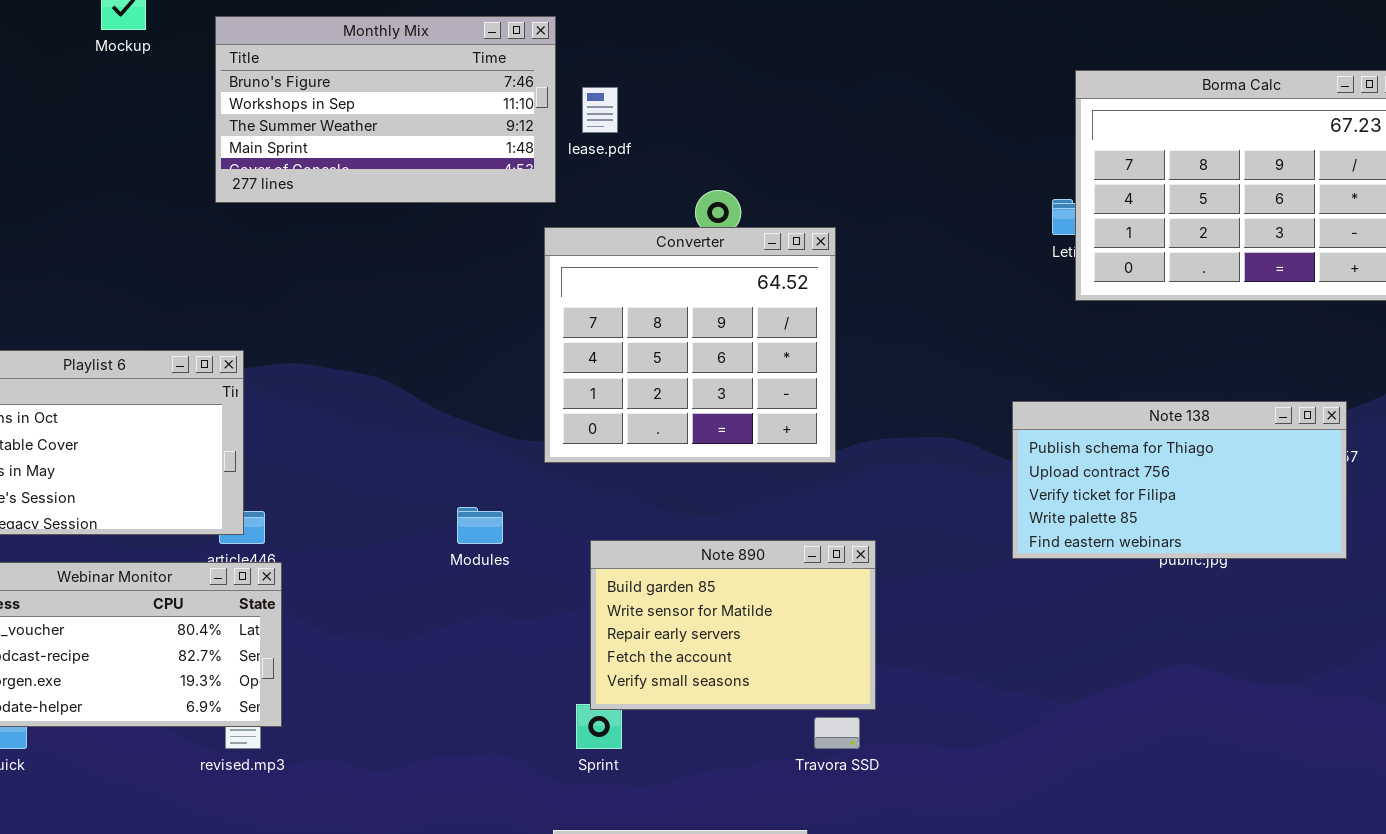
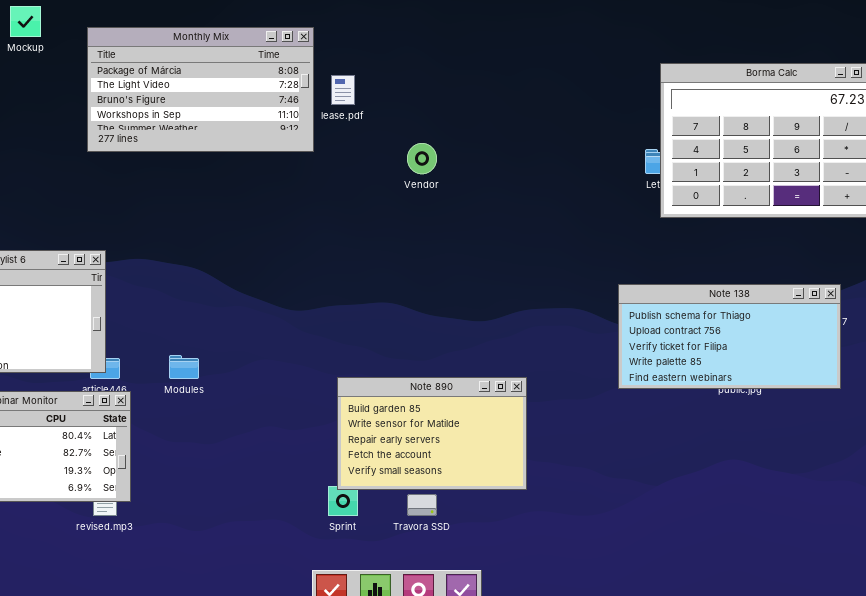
Monthly Mix: [215,16,556,203] -> [87,27,314,152], scrolled up 2 rows
Converter: [544,227,836,463] -> none, closed
Modules: [457,507,503,544] -> [169,355,199,379], moved
Travora SSD: [814,717,860,749] -> [407,494,437,516], moved

